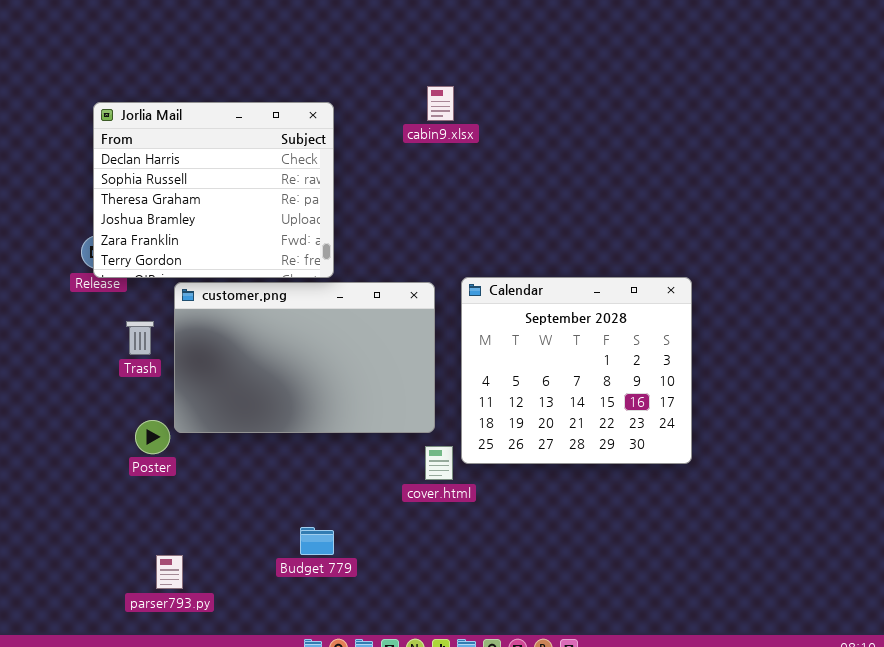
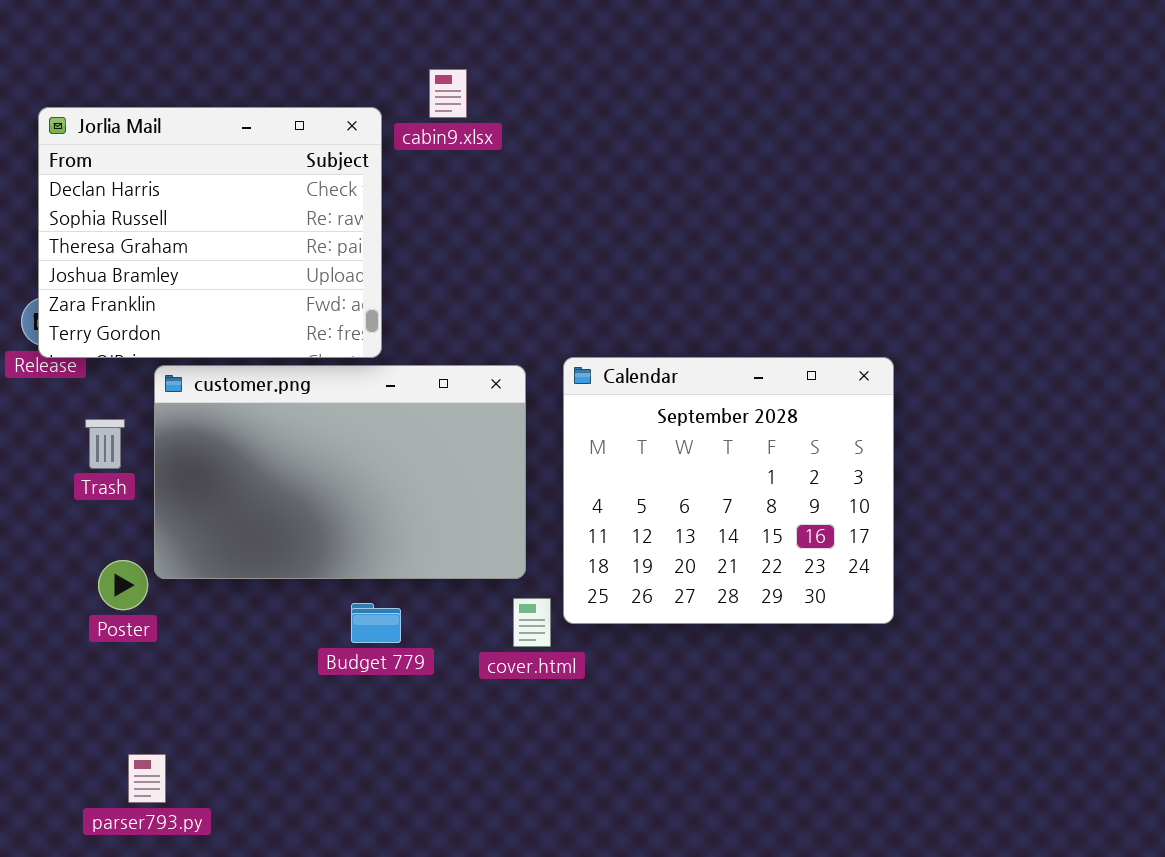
cabin9.xlsx: [427,86,454,121] -> [429,69,467,118], moved
Budget 779: [300,527,334,555] -> [351,603,401,643], moved

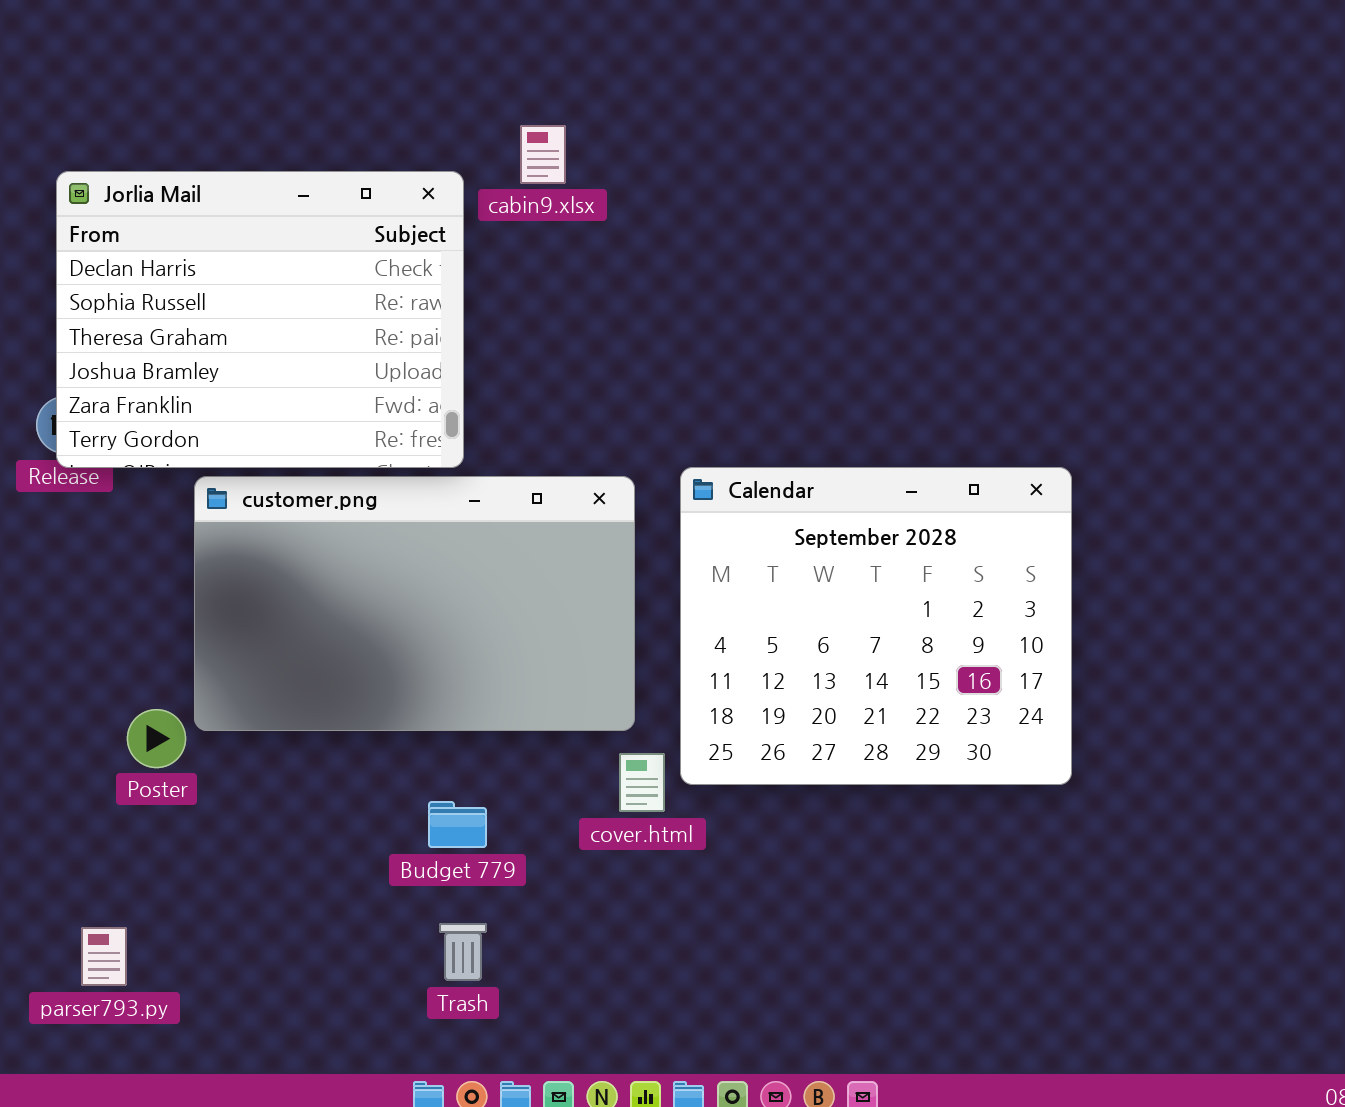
Trash: [85,419,125,469] -> [439,923,487,981], moved
Budget 779: [351,603,401,643] -> [428,801,487,848], moved
parser793.py: [128,754,166,803] -> [81,927,127,986], moved

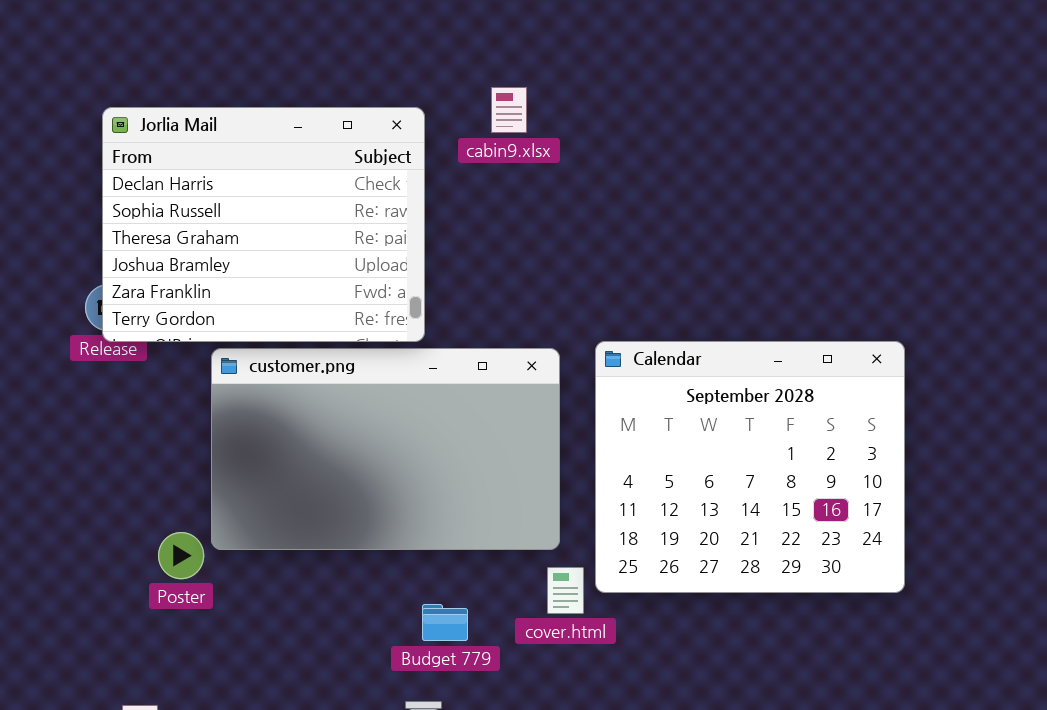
cabin9.xlsx: [520,125,566,184] -> [491,87,527,133], moved
Budget 779: [428,801,487,848] -> [422,604,468,641], moved

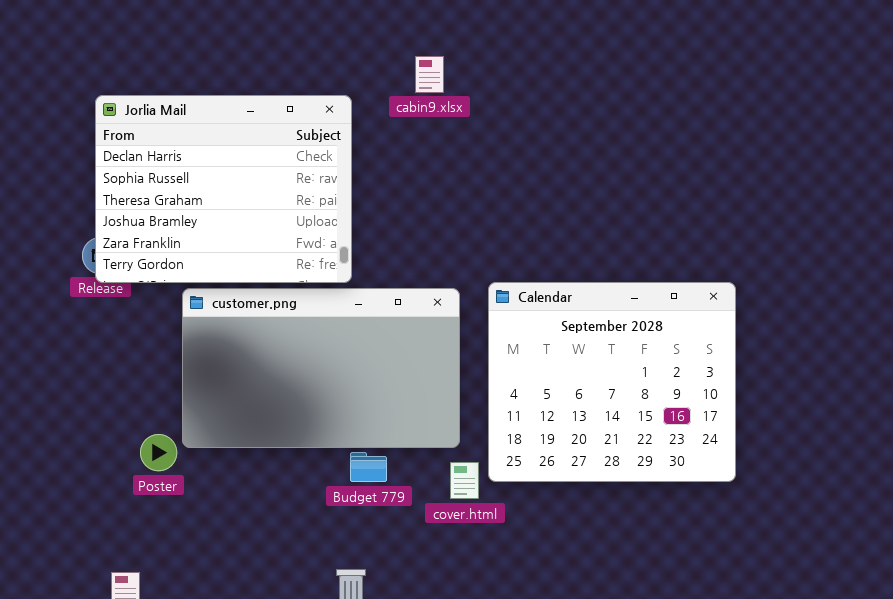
cabin9.xlsx: [491,87,527,133] -> [415,56,444,93], moved
Budget 779: [422,604,468,641] -> [350,452,387,482], moved

